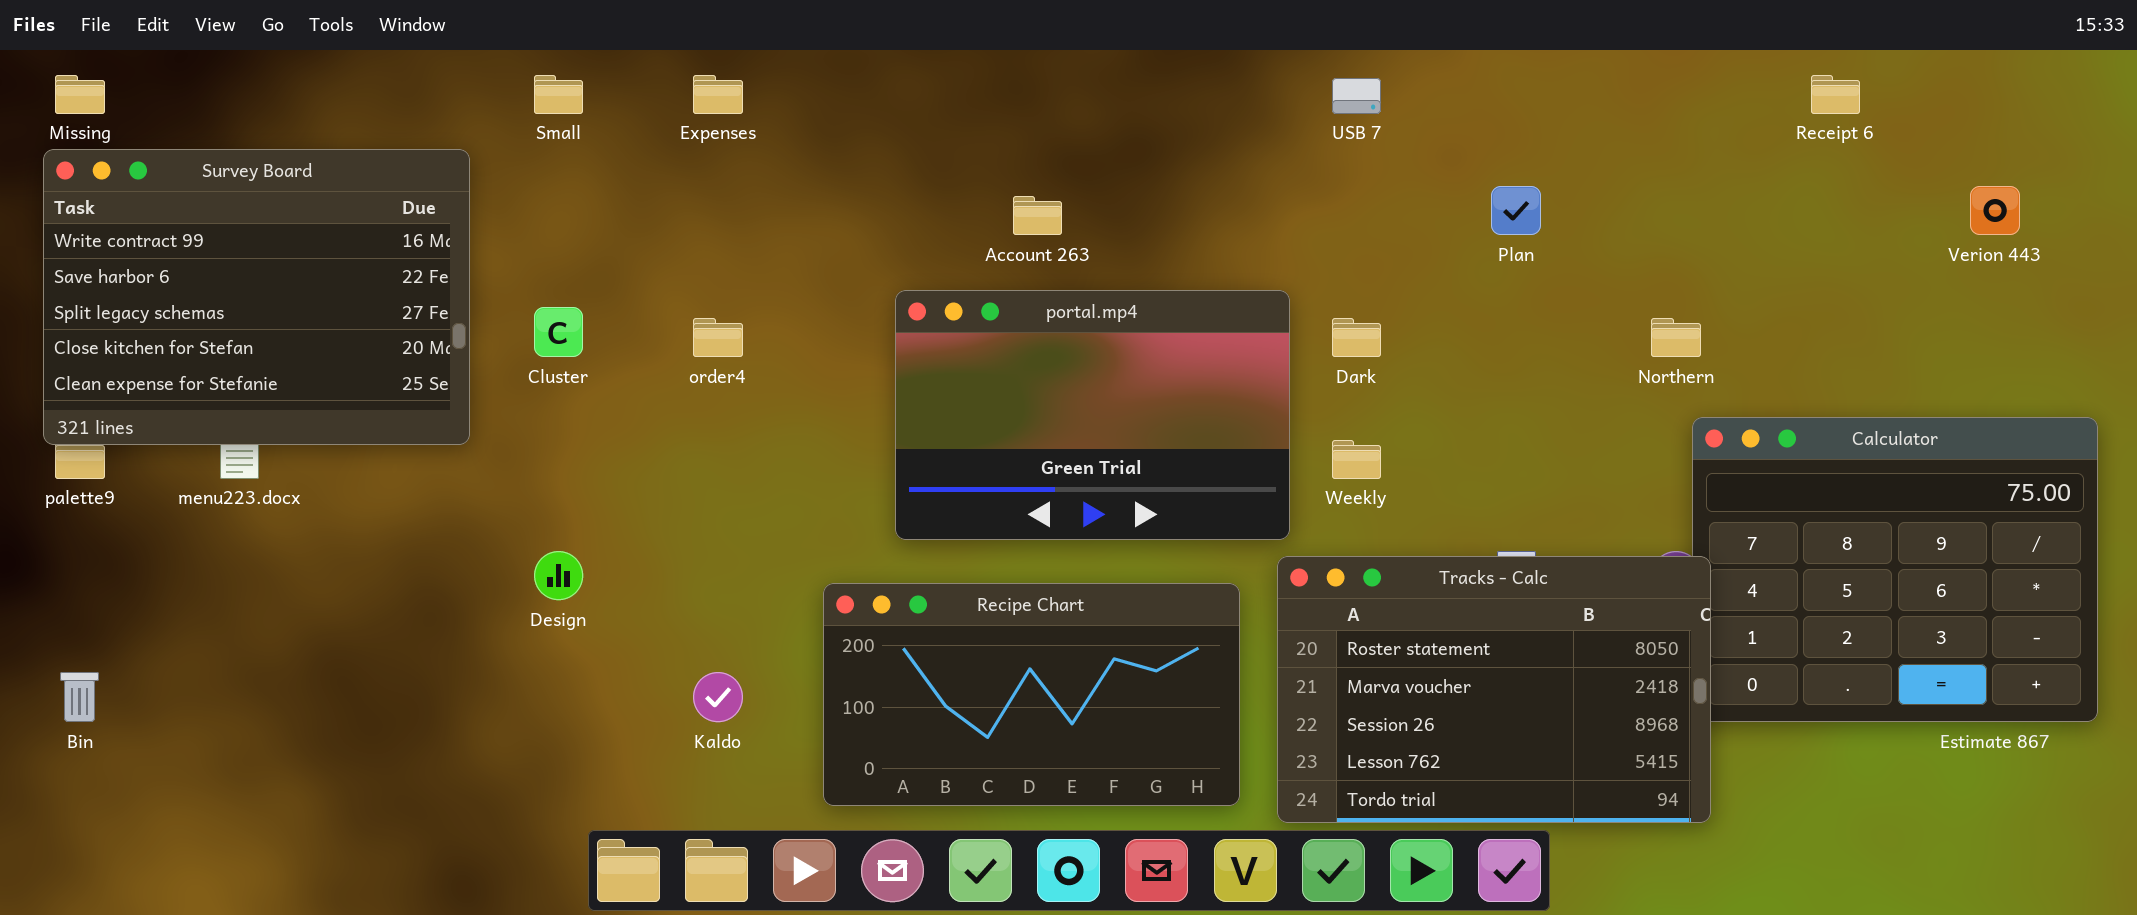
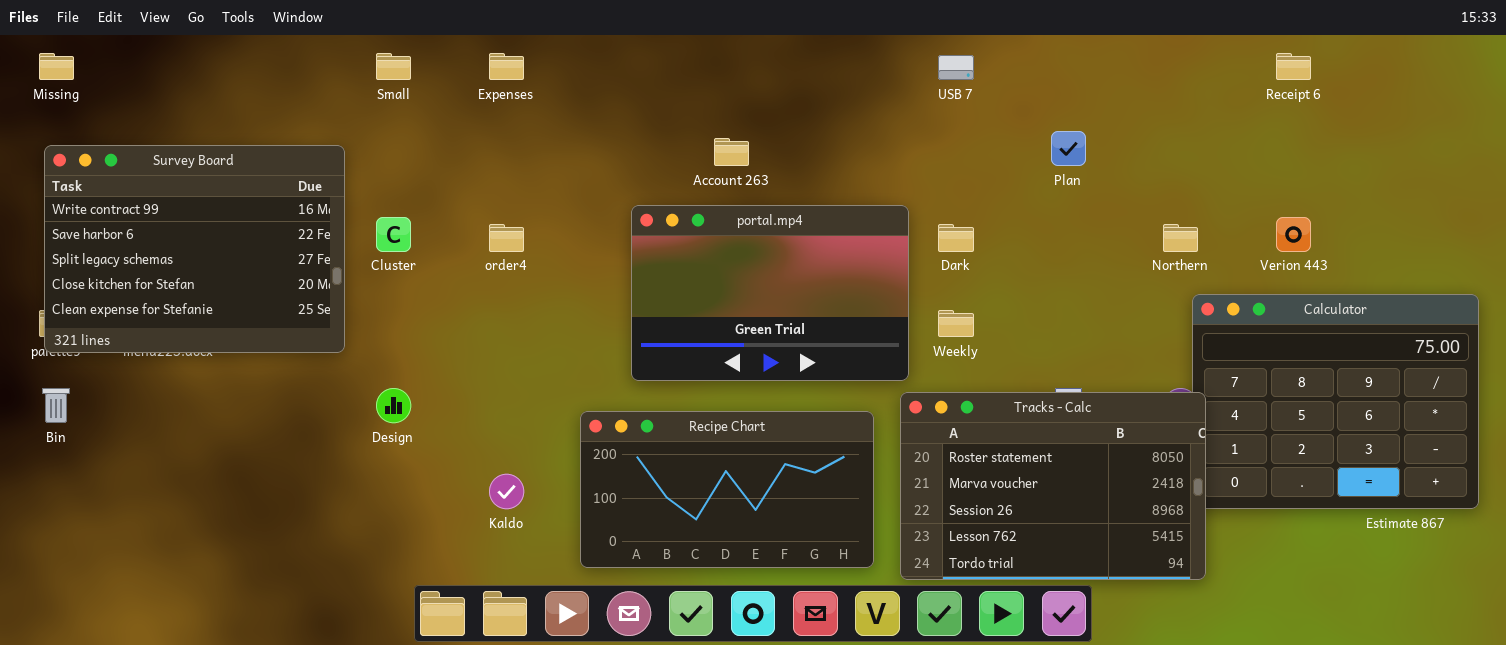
Survey Board: [43,149,470,445] -> [44,145,345,353], moved
Verion 443: [1970,186,2020,235] -> [1276,217,1311,252], moved
Bin: [60,672,99,722] -> [42,388,70,423], moved

